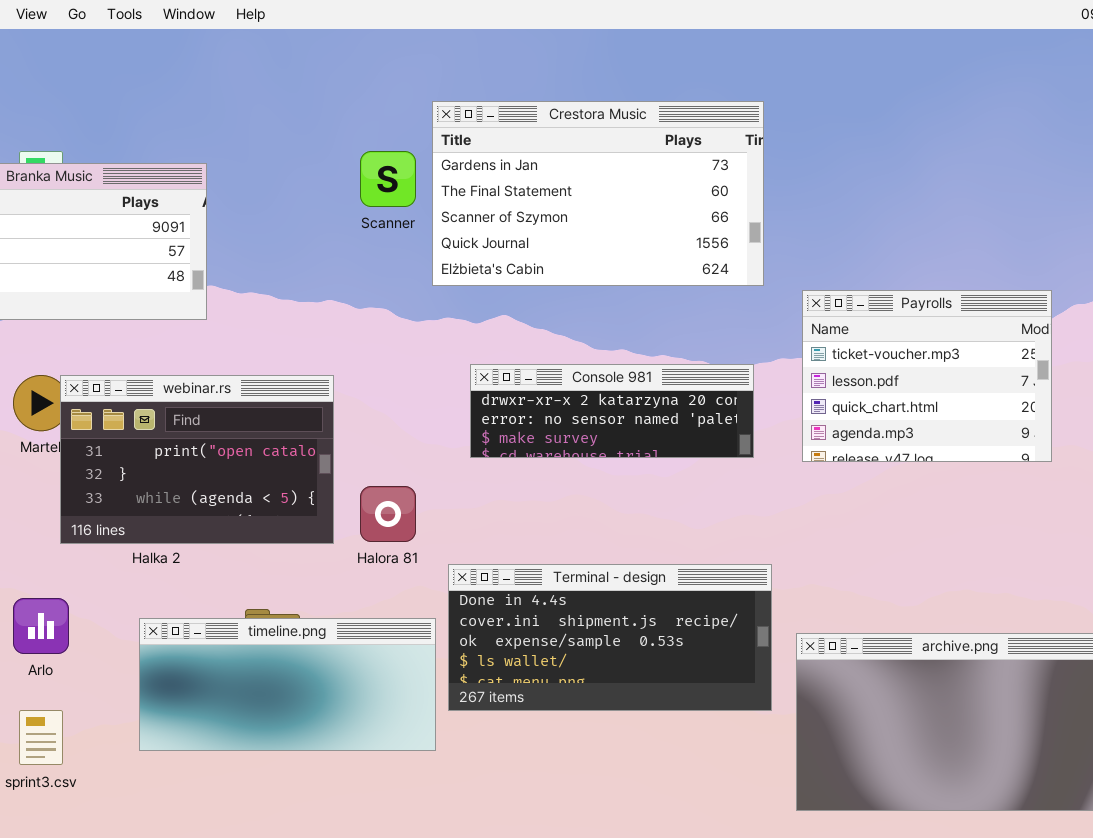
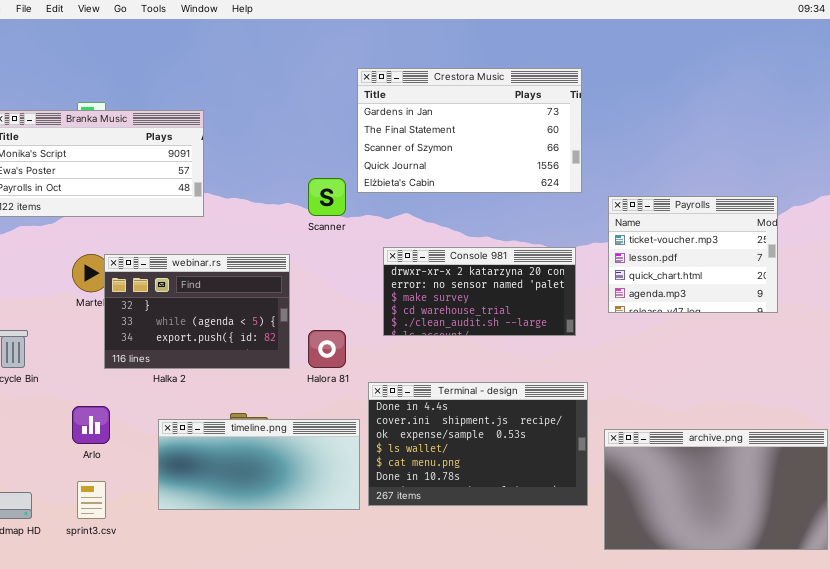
Scanner: [360,151,416,207] -> [308,178,346,216], moved
Console 981: [470,364,754,458] -> [383,247,576,336], resized
webinar.rs: [60,375,334,544] -> [104,254,290,369], scrolled down 1 row
Terminal - design: [448,564,772,711] -> [368,382,588,506], resized

